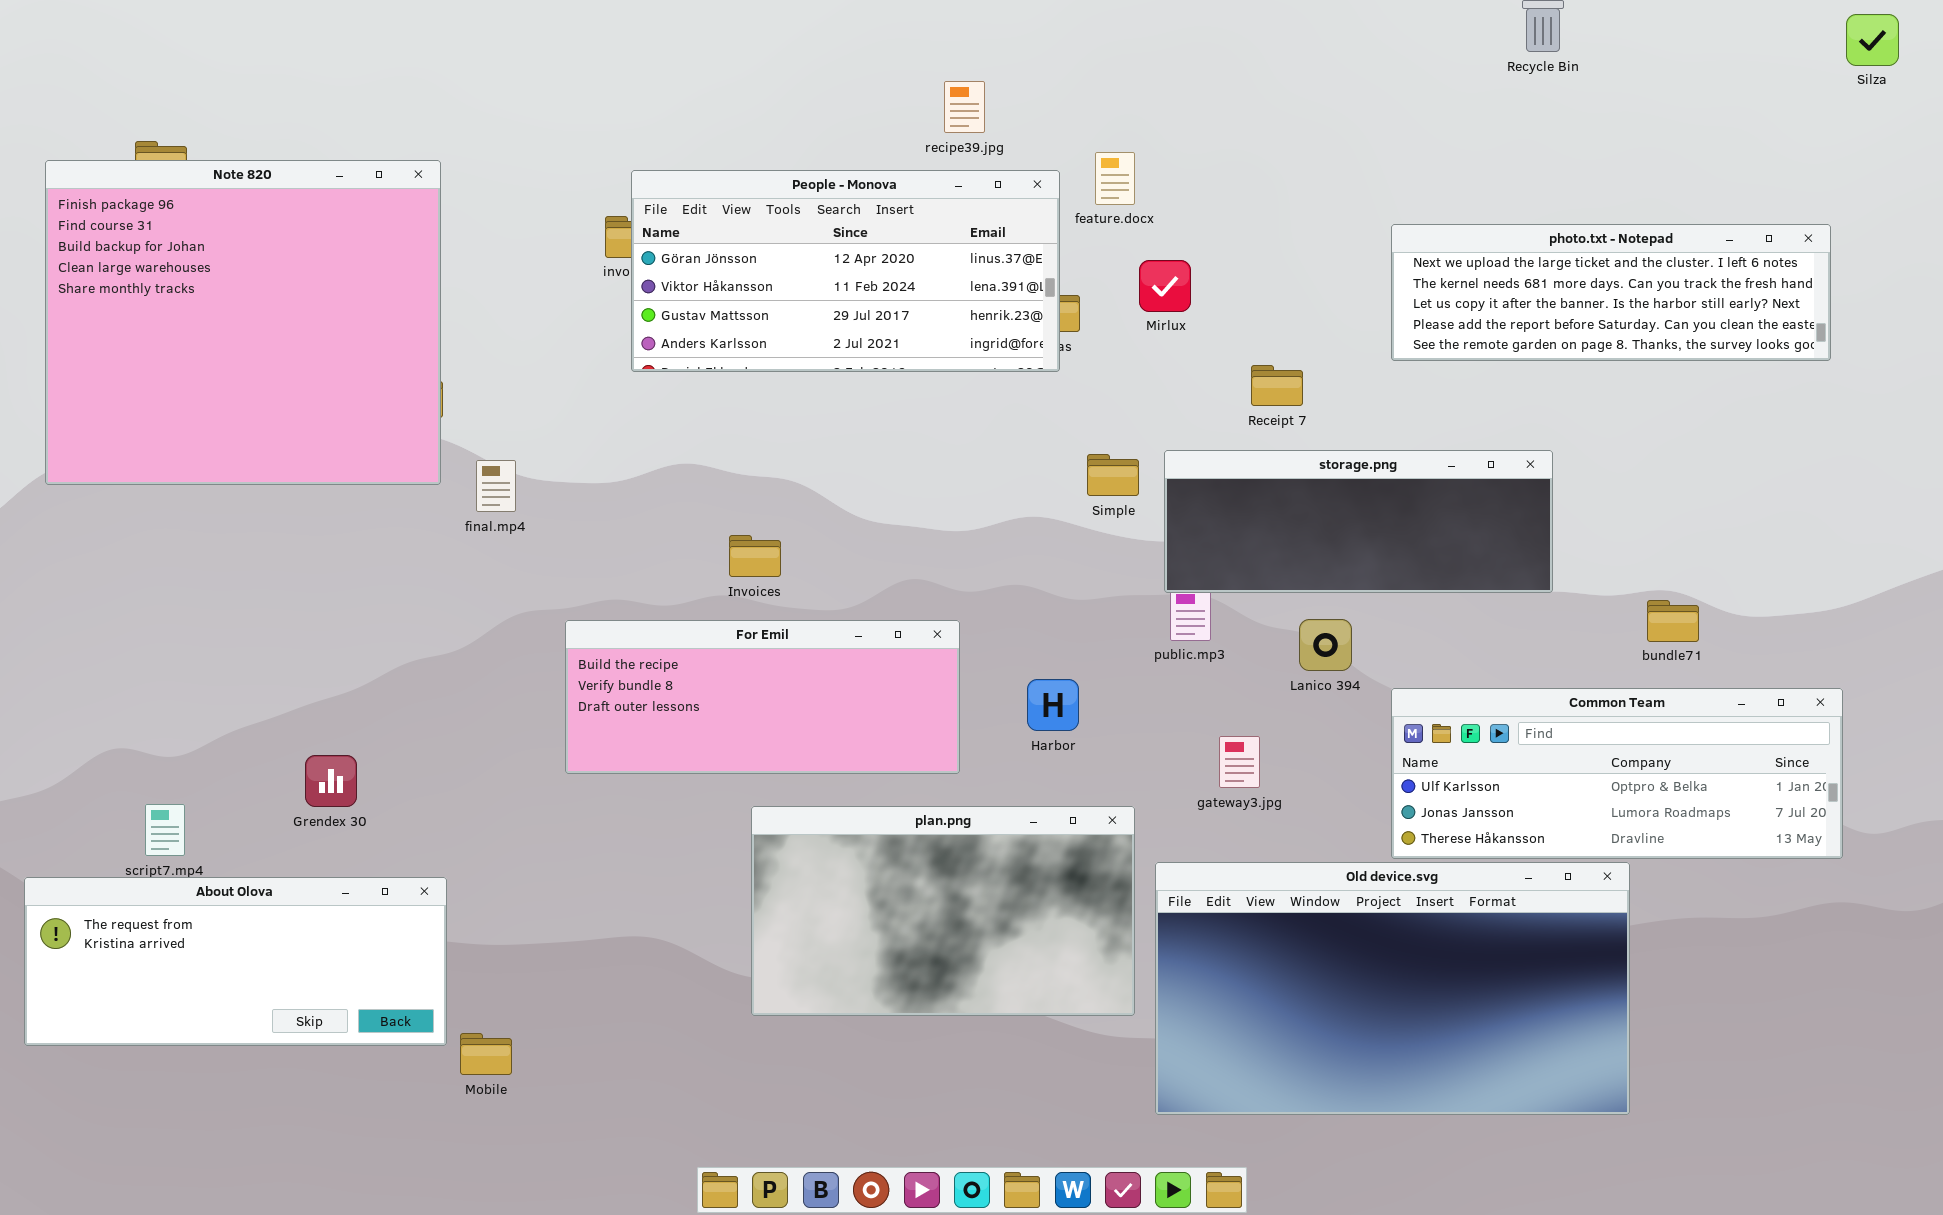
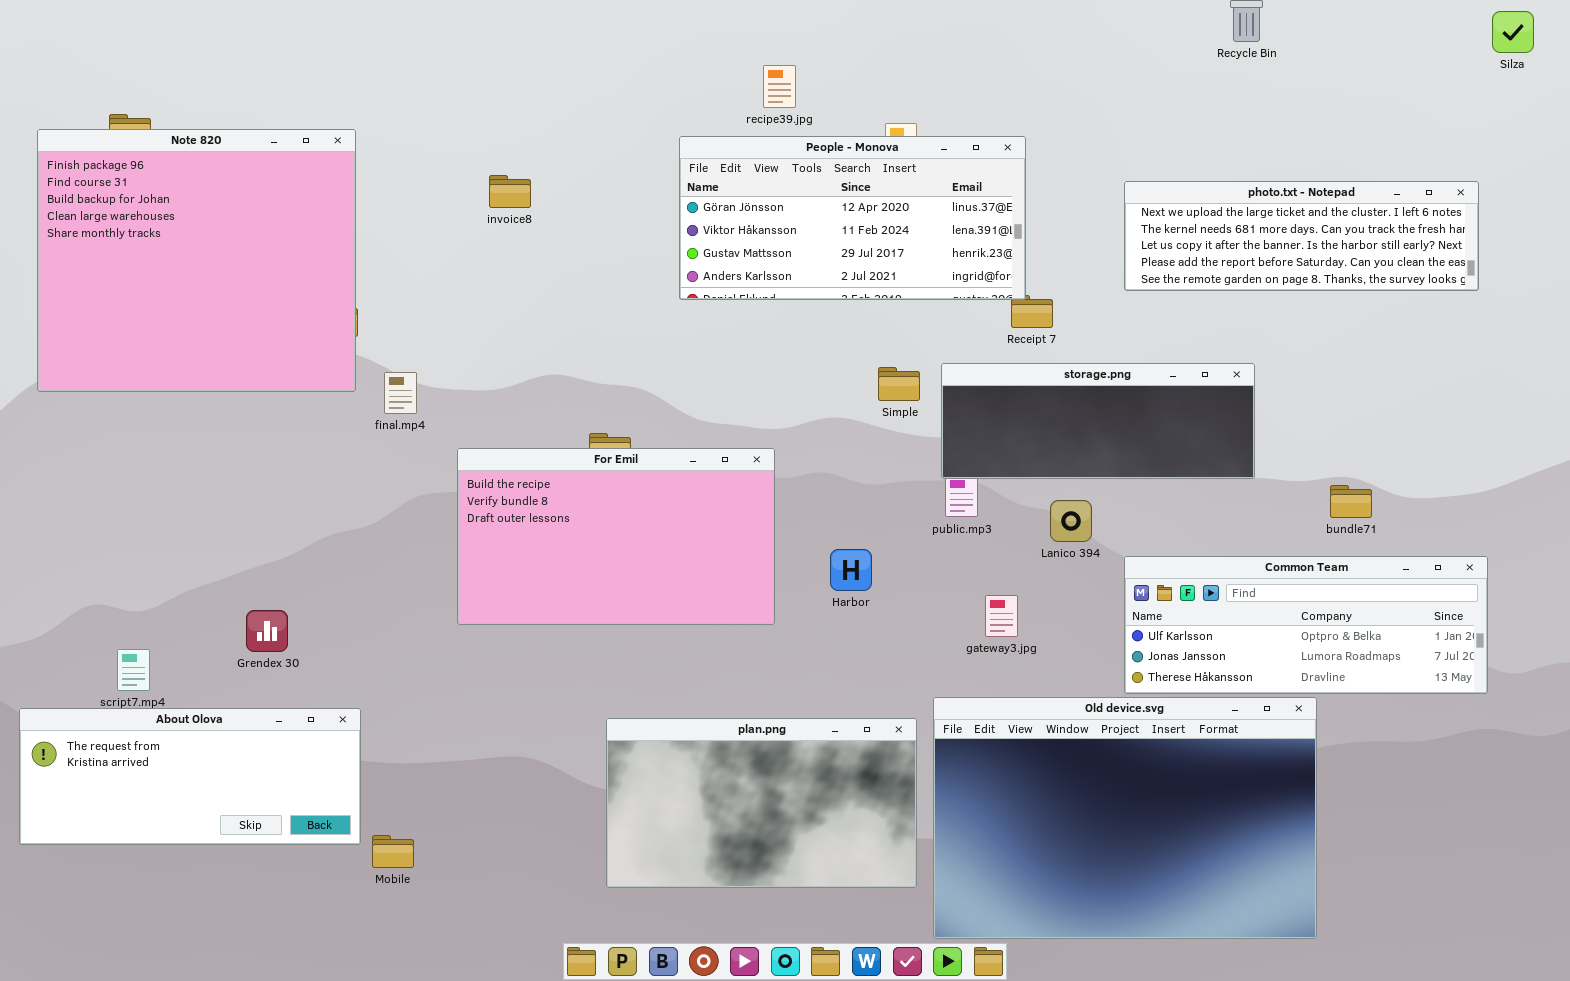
People - Monova: [631,170,1060,372] -> [679,136,1026,300], moved
For Emil: [565,620,960,774] -> [457,448,775,625], resized
plan.png: [751,806,1135,1016] -> [606,718,917,888], moved
Old device.svg: [1155,862,1630,1115] -> [933,697,1317,939], resized

